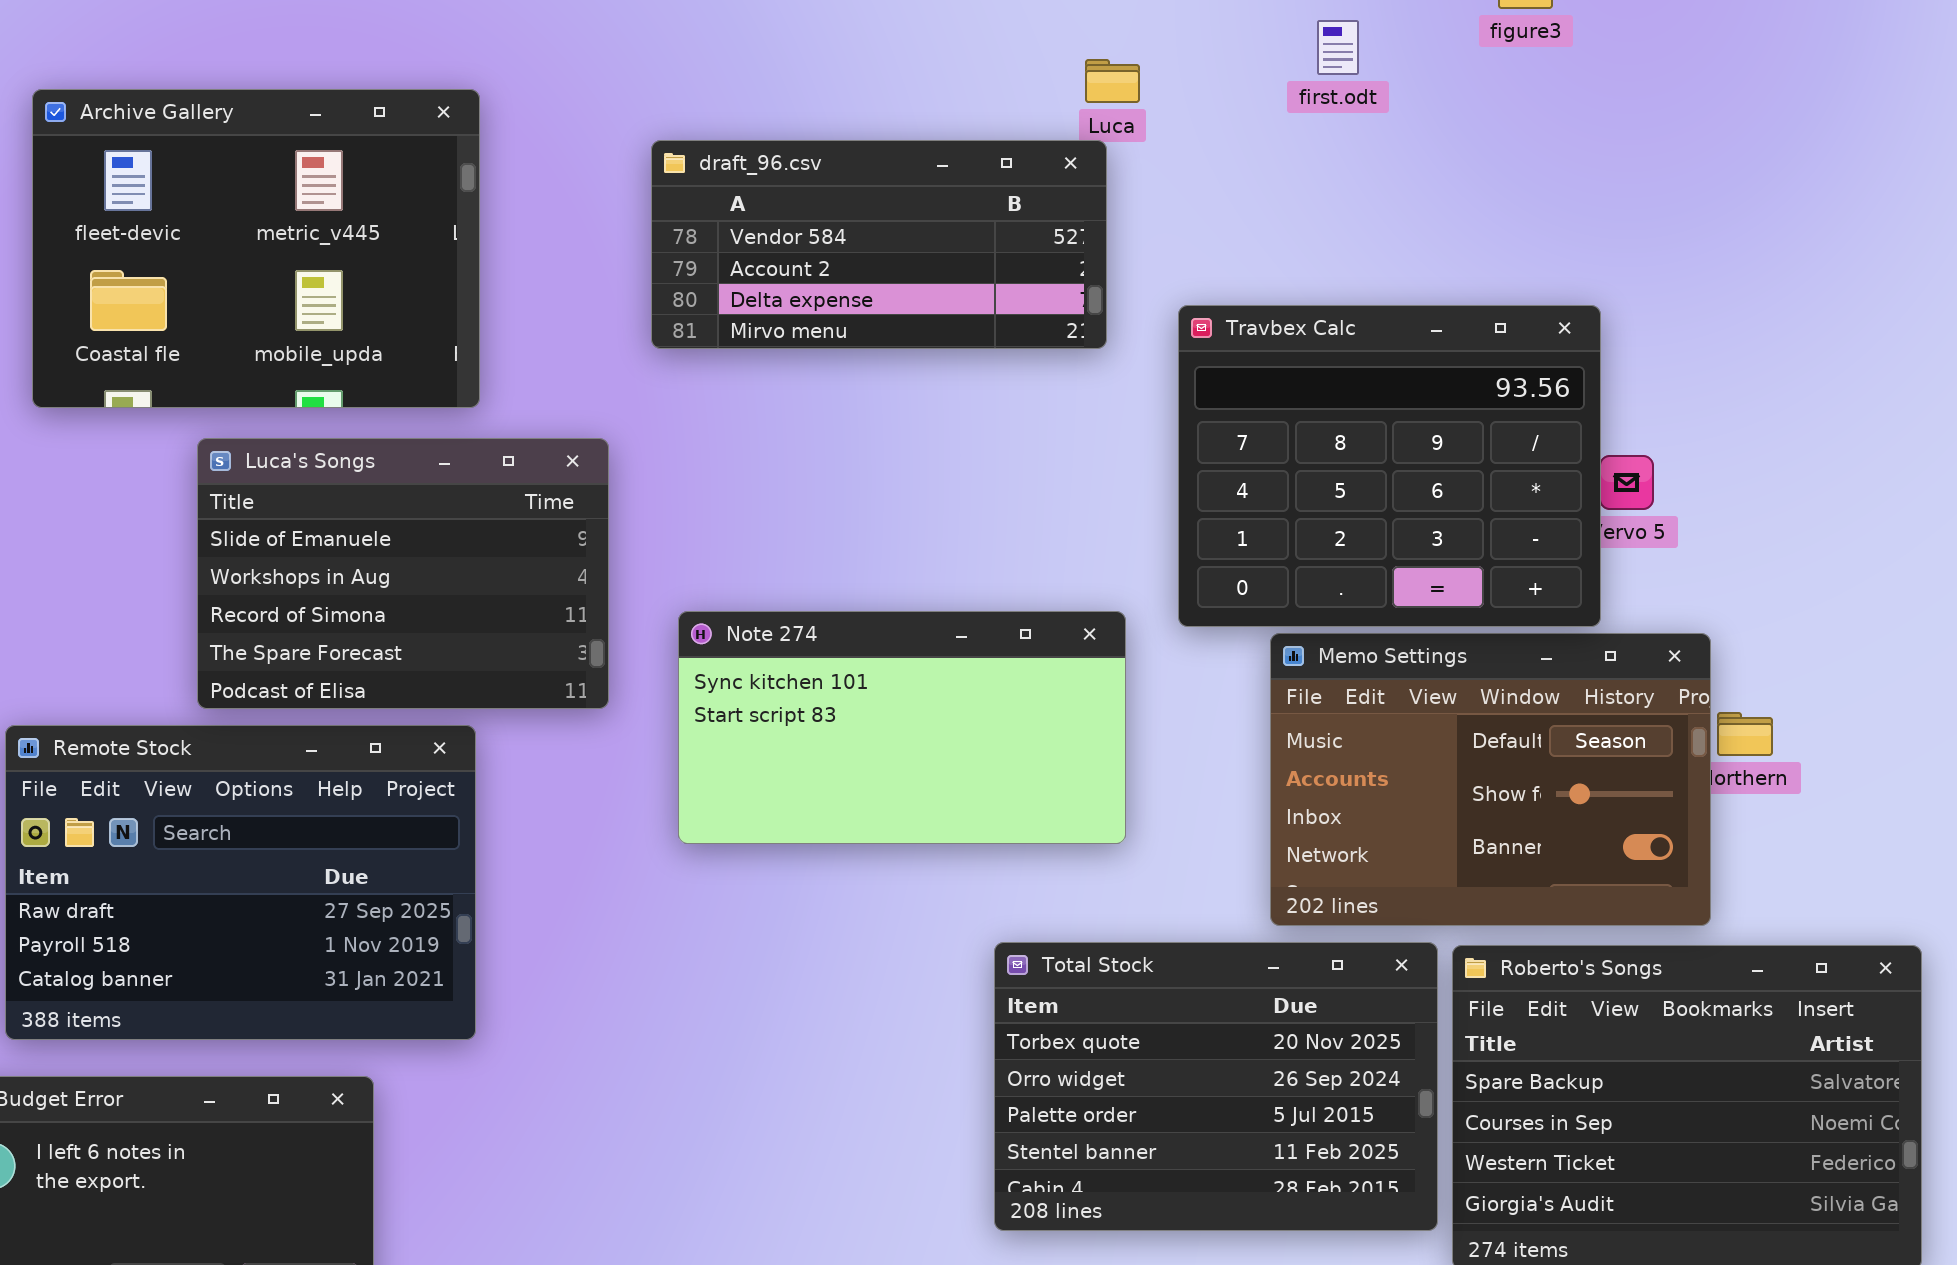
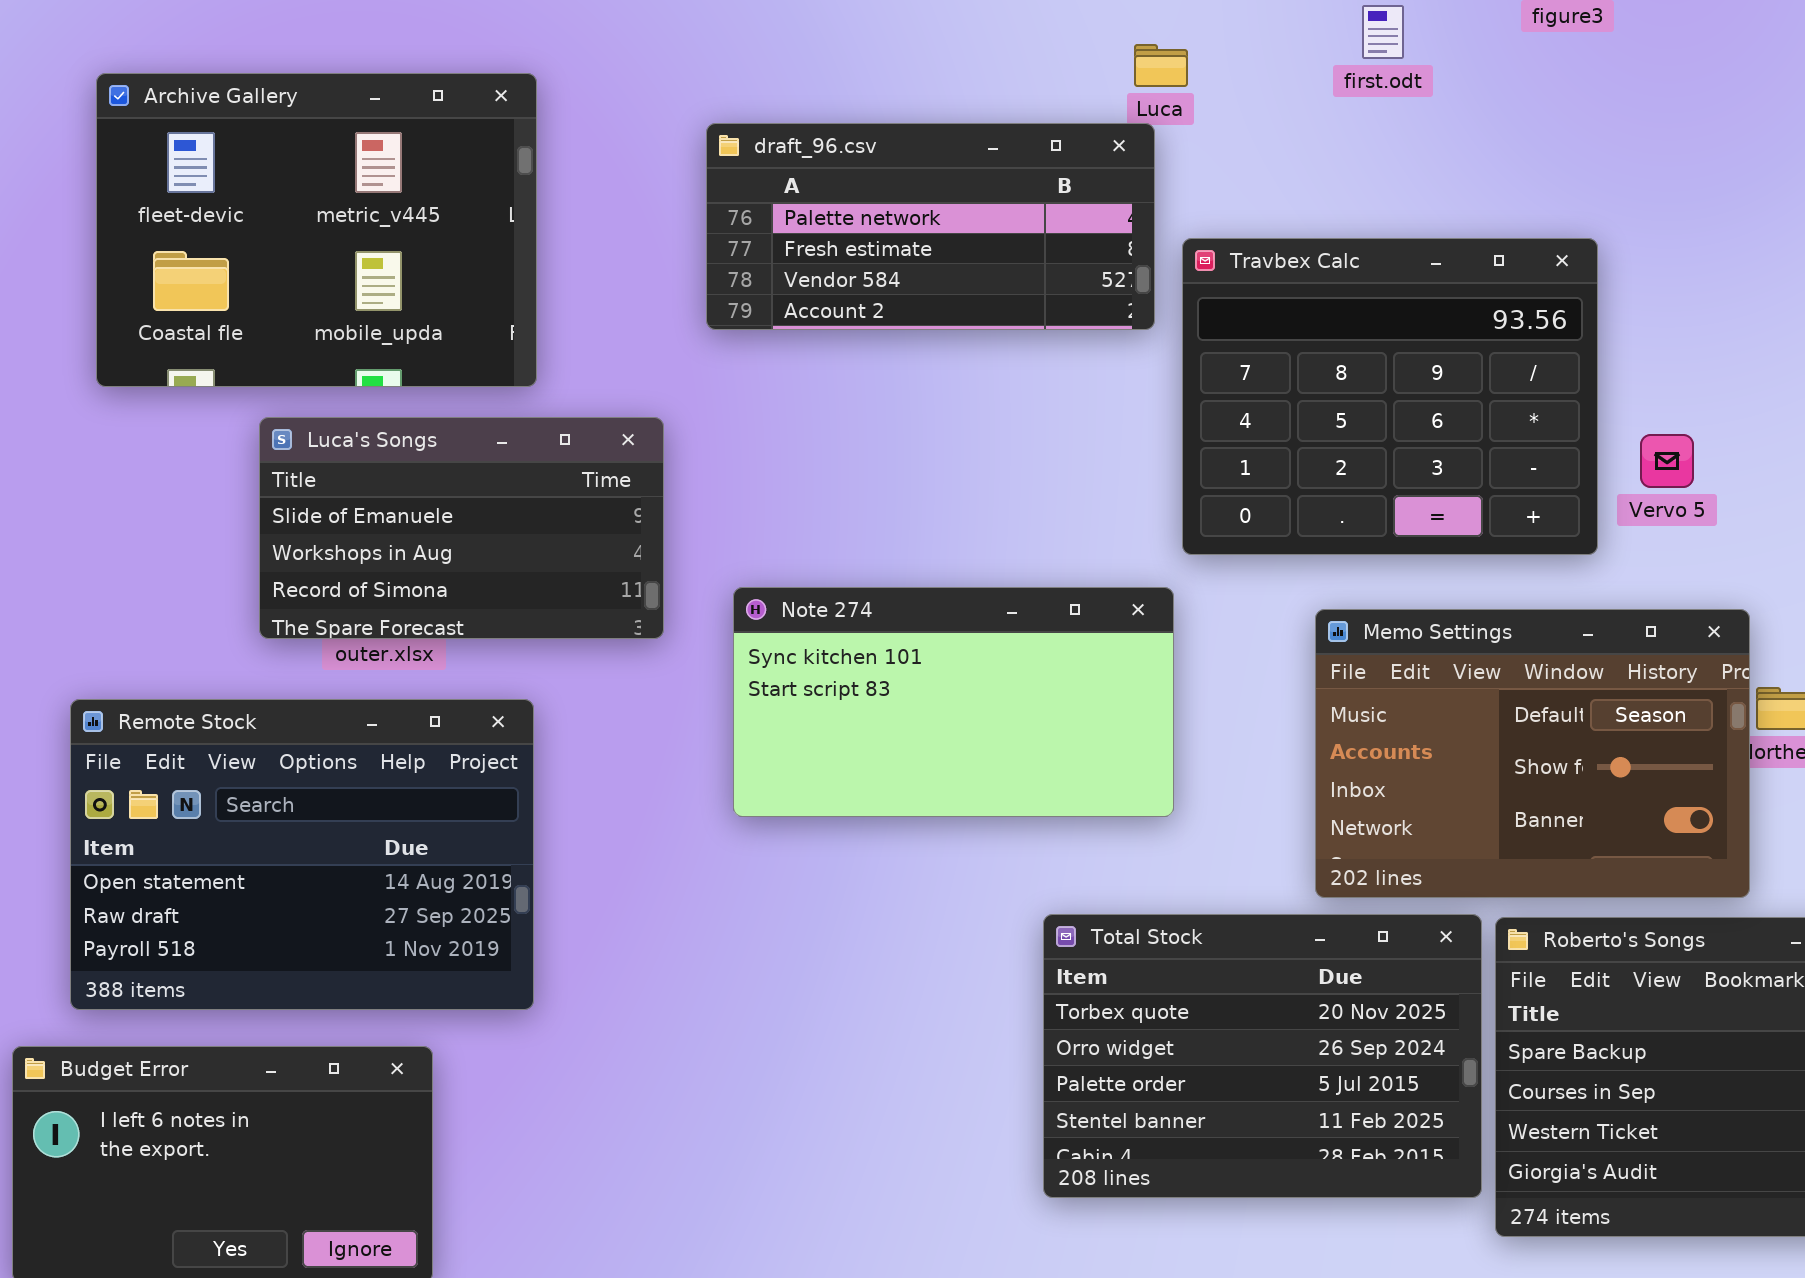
draft_96.csv: [651,140,1107,349] -> [706,123,1155,330], scrolled up 2 rows
Travbex Calc: [1178,305,1601,627] -> [1182,238,1598,555], moved
Luca's Songs: [197,438,609,709] -> [259,417,664,639], resized
Remote Stock: [5,725,476,1040] -> [70,699,534,1010], scrolled up 1 row

